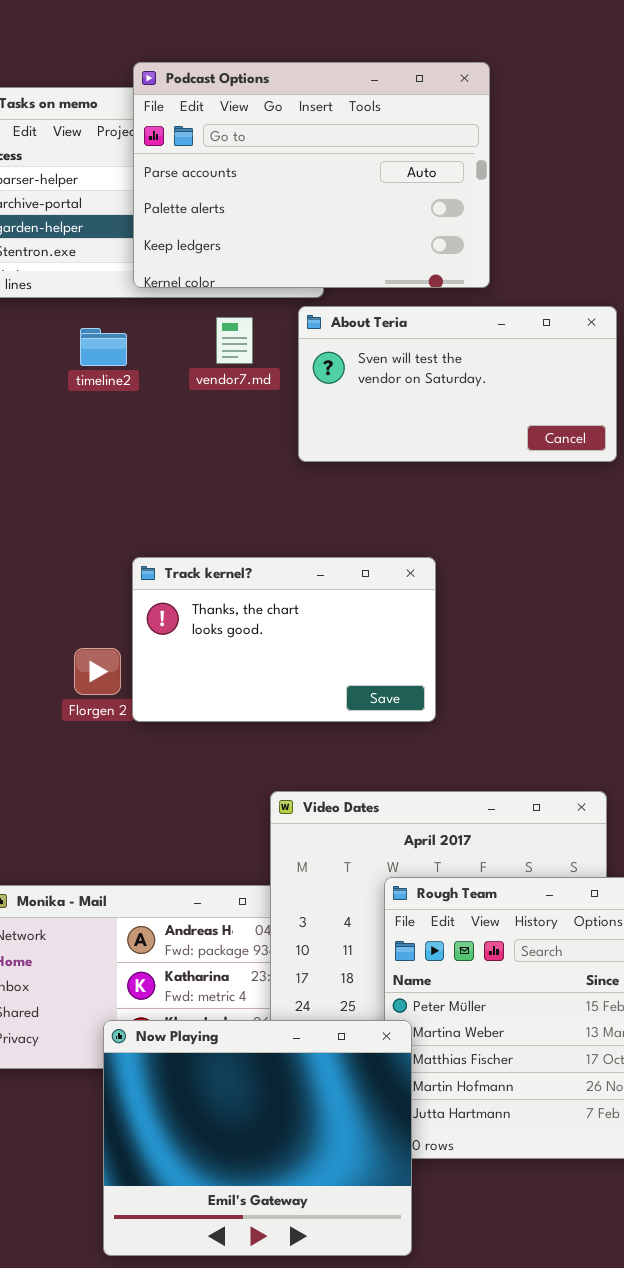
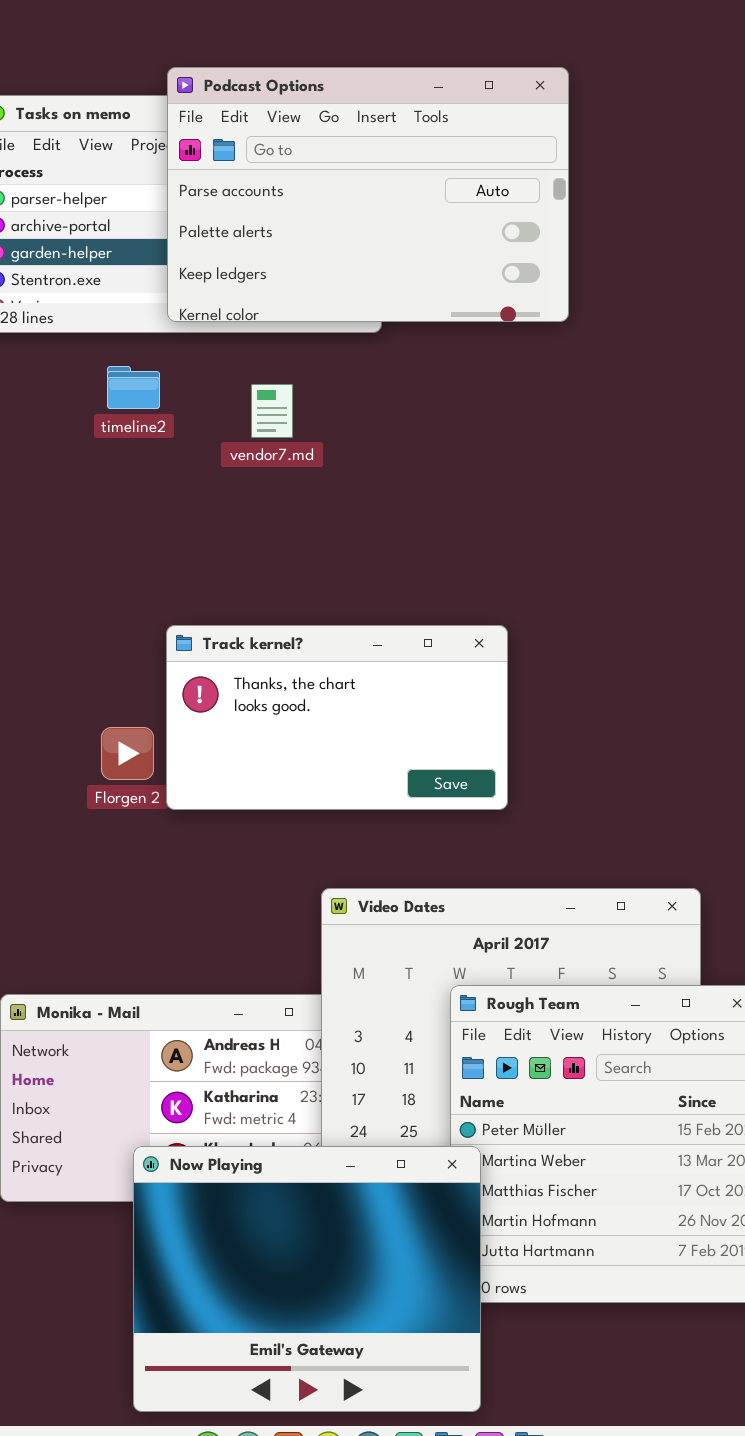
About Teria: [298,306,617,462] -> none, closed
vendor7.md: [216,317,253,364] -> [251,384,293,438], moved

